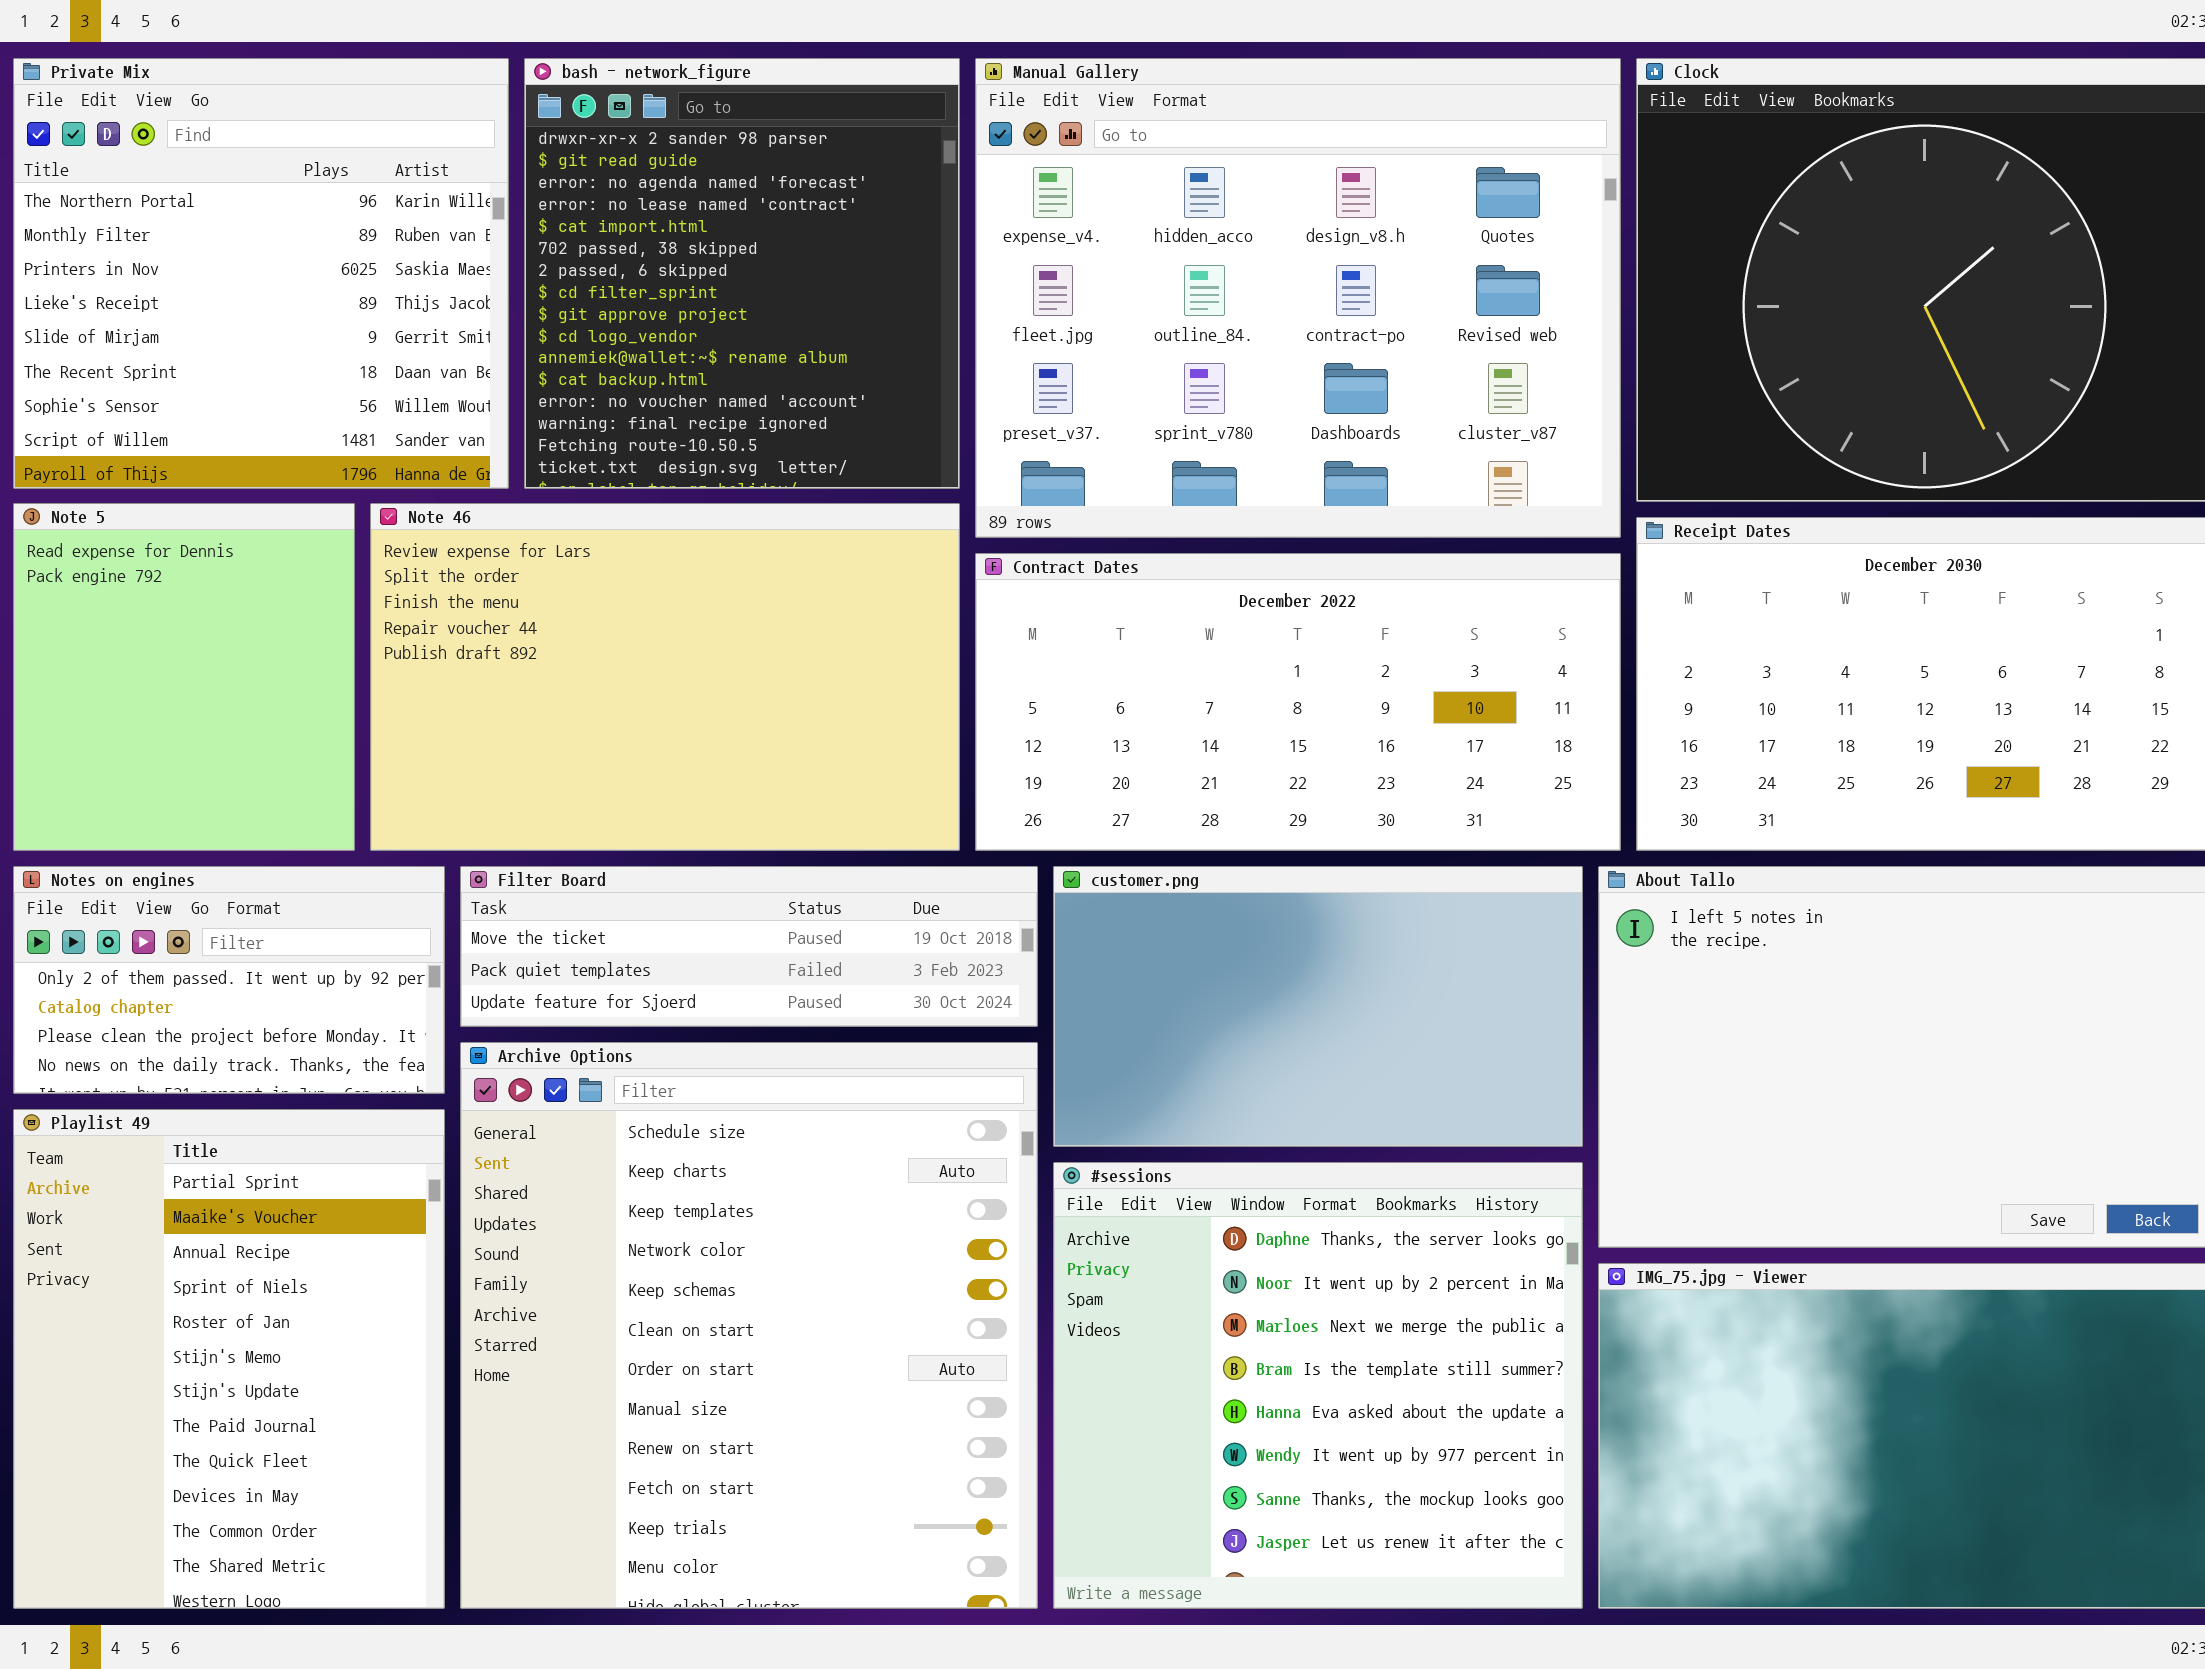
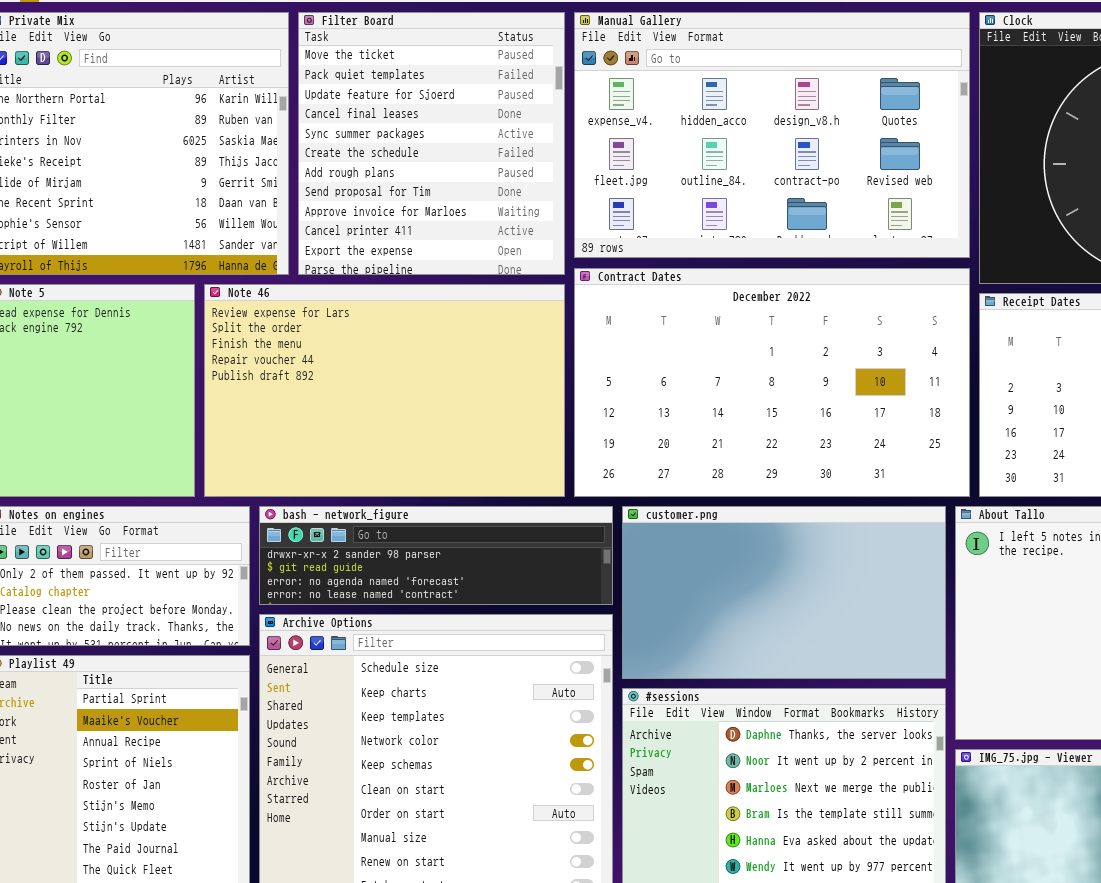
bash - network_figure: [524,58,960,489] -> [259,506,613,605], moved, resized
Manual Gallery: [975,58,1621,538] -> [574,12,970,258], resized
Contract Dates: [975,553,1621,851] -> [574,268,970,497], resized
Filter Board: [460,866,1038,1027] -> [298,12,565,275], moved, resized

